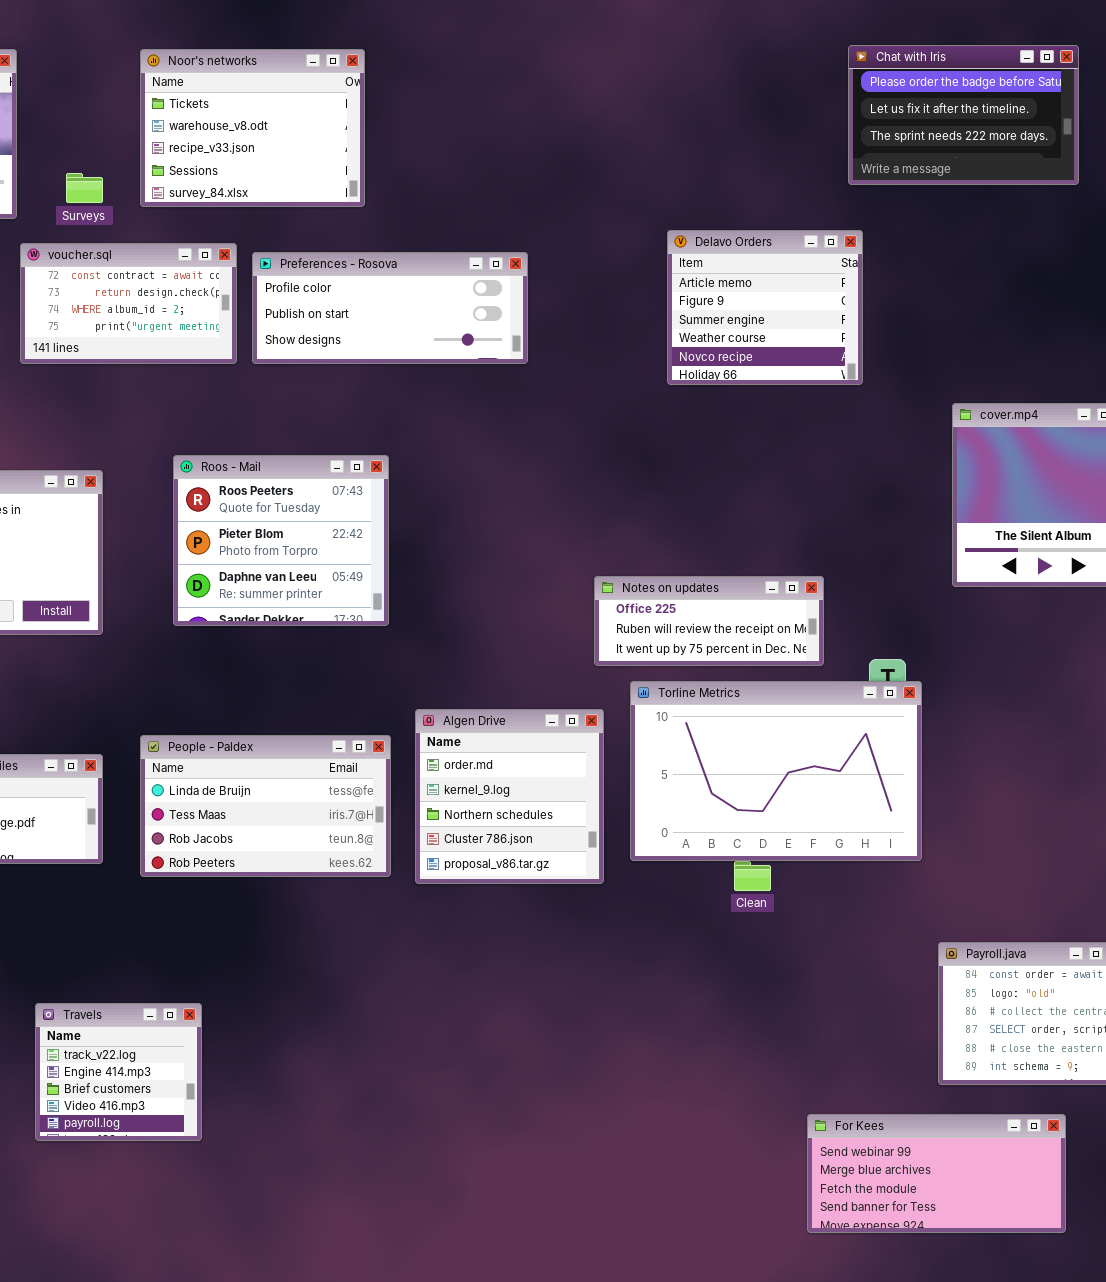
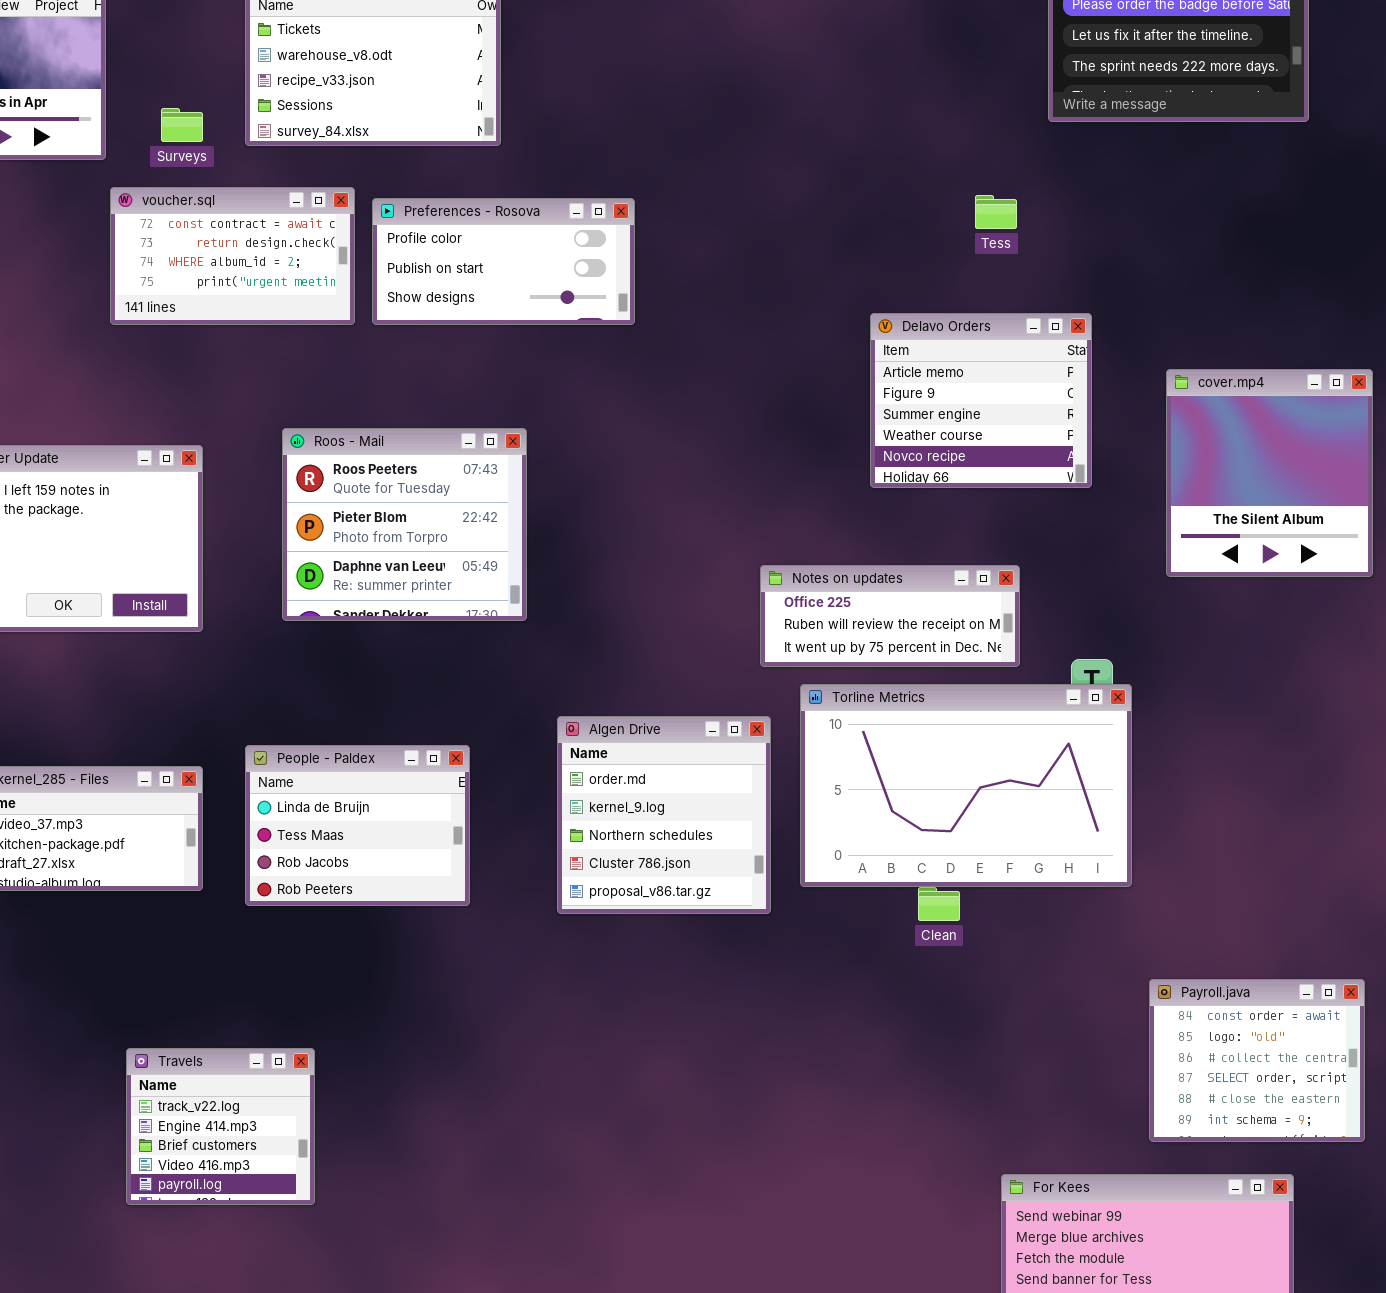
Delavo Orders: [667,230,863,385] -> [870,313,1092,488], moved
Preferences - Rosova: [252,252,528,364] -> [372,198,635,325], resized
People - Paldex: [140,735,391,877] -> [245,745,470,906], resized

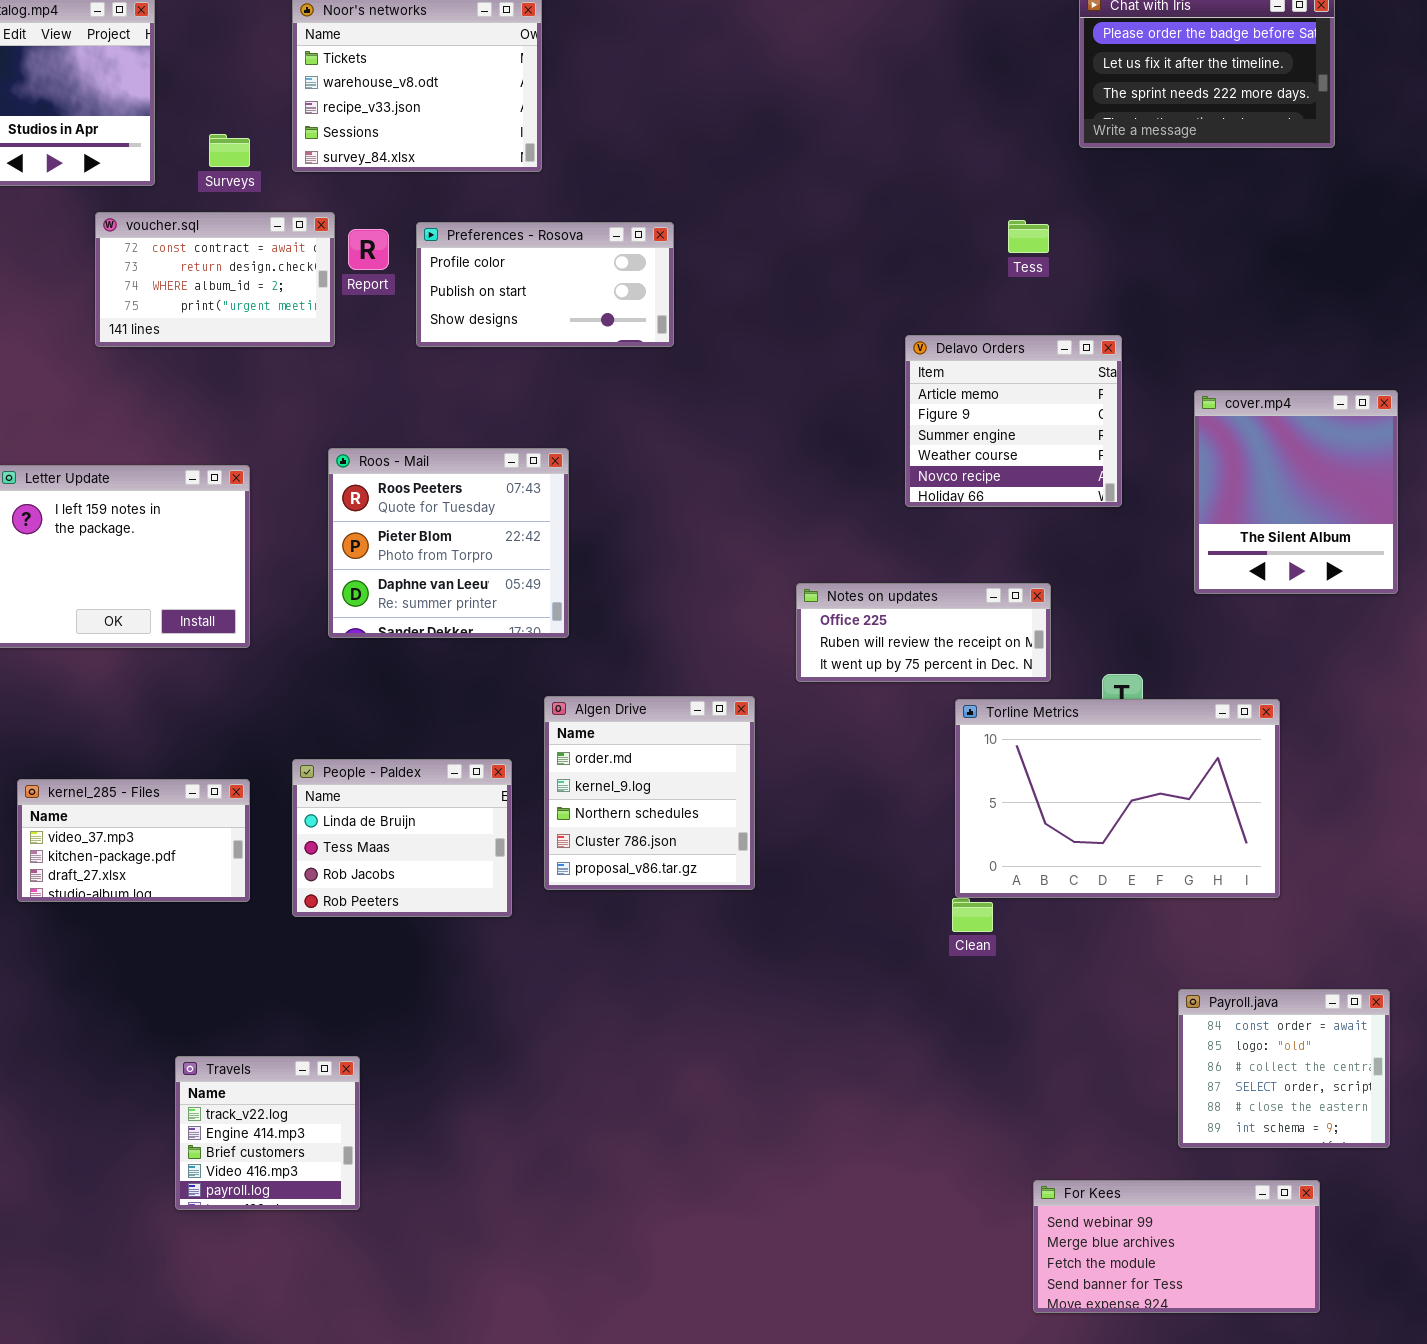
voucher.sql: [110,187,355,325] -> [95,212,335,347], moved
Torline Metrics: [800,684,1132,887] -> [955,699,1280,898], moved
Algen Drive: [557,716,771,914] -> [544,696,755,890], moved

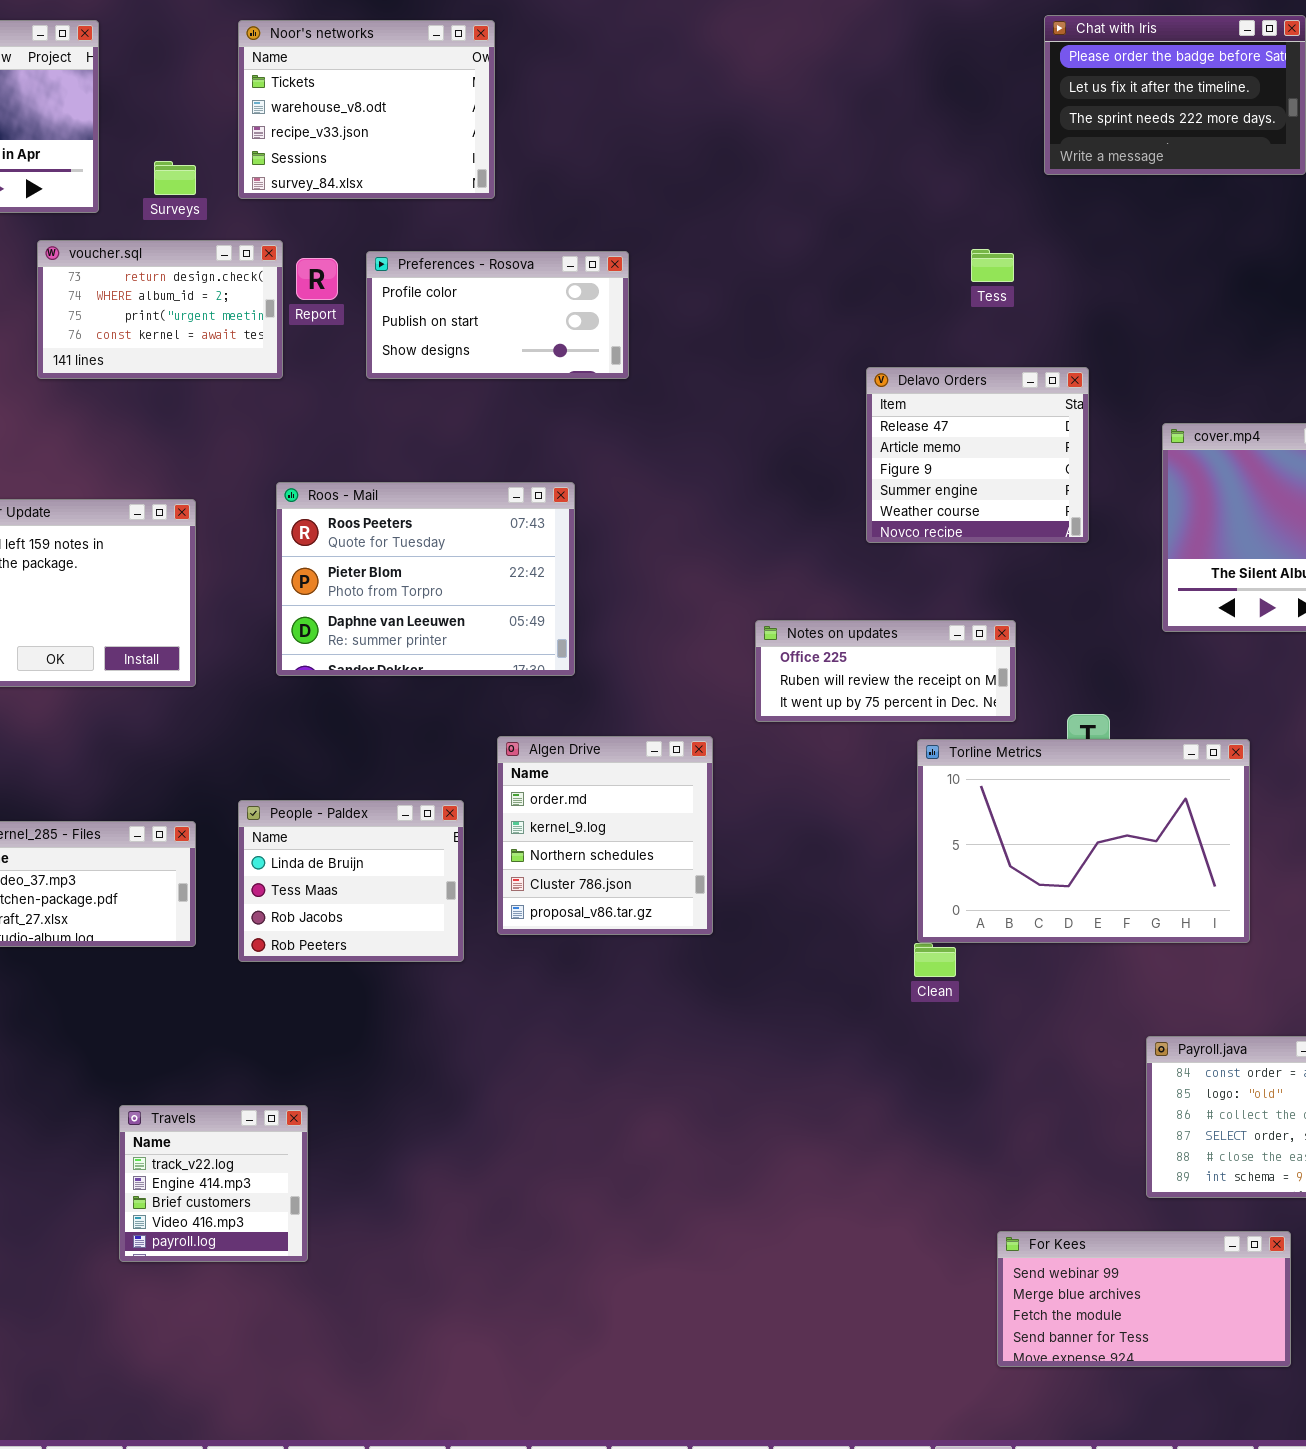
voucher.sql: [95,212,335,347] -> [37,240,283,379], scrolled down 1 row
Delavo Orders: [905,335,1122,507] -> [866,367,1089,543], scrolled up 1 row
Roos - Mail: [328,448,569,638] -> [276,482,575,676], resized

